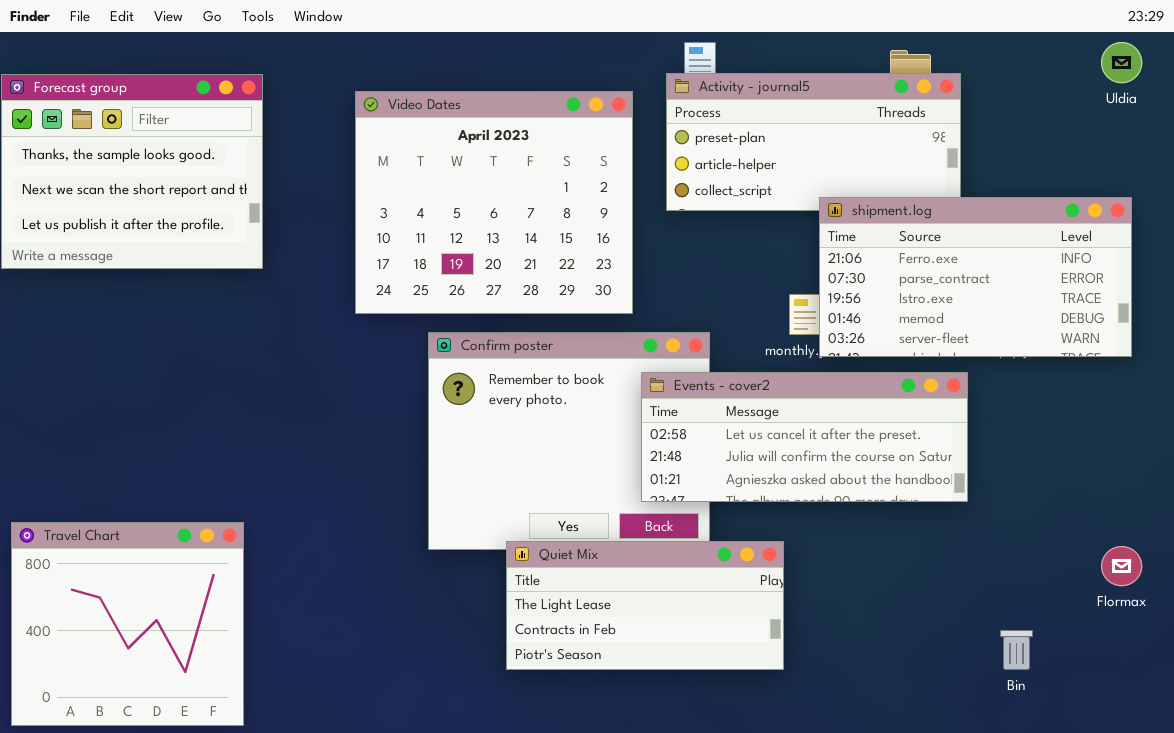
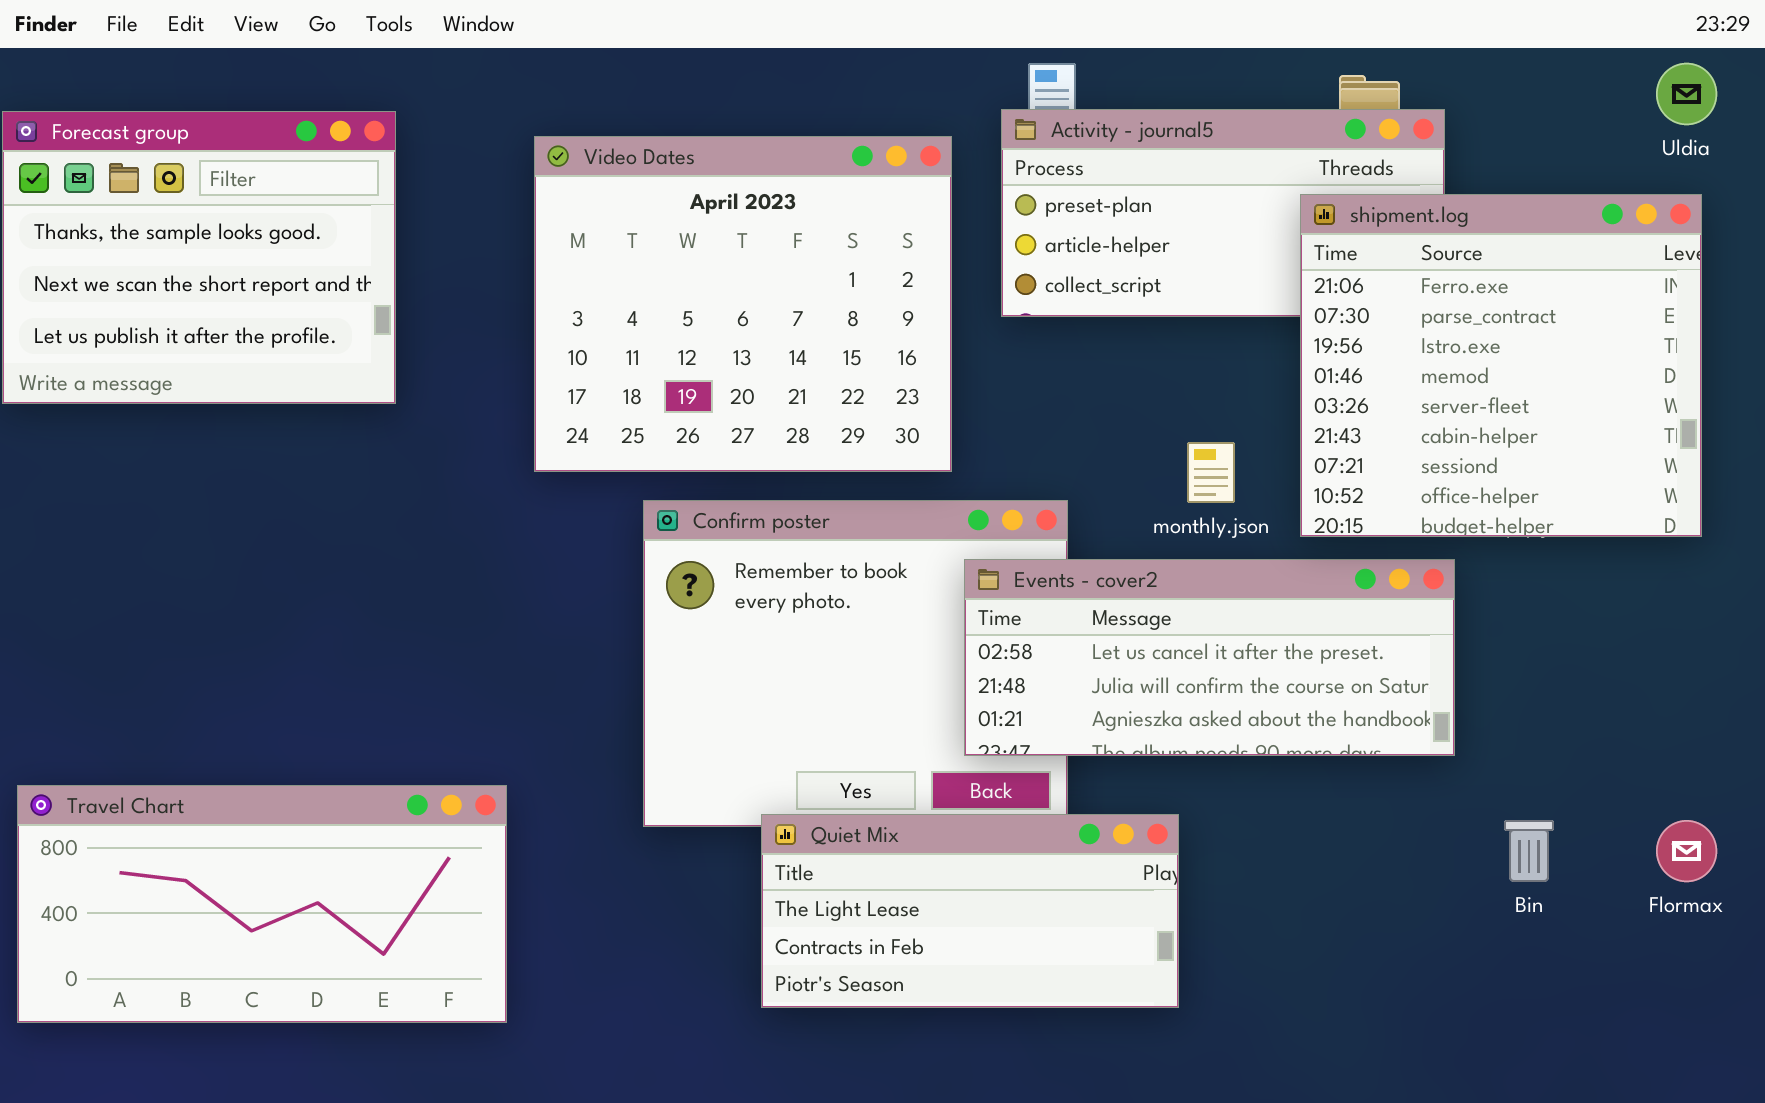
shipment.log: [819,197,1132,357] -> [1300,194,1702,537], resized
Travel Chart: [11,522,244,726] -> [17,785,507,1023], resized
Bin: [1000,630,1033,670] -> [1504,820,1554,882], moved

